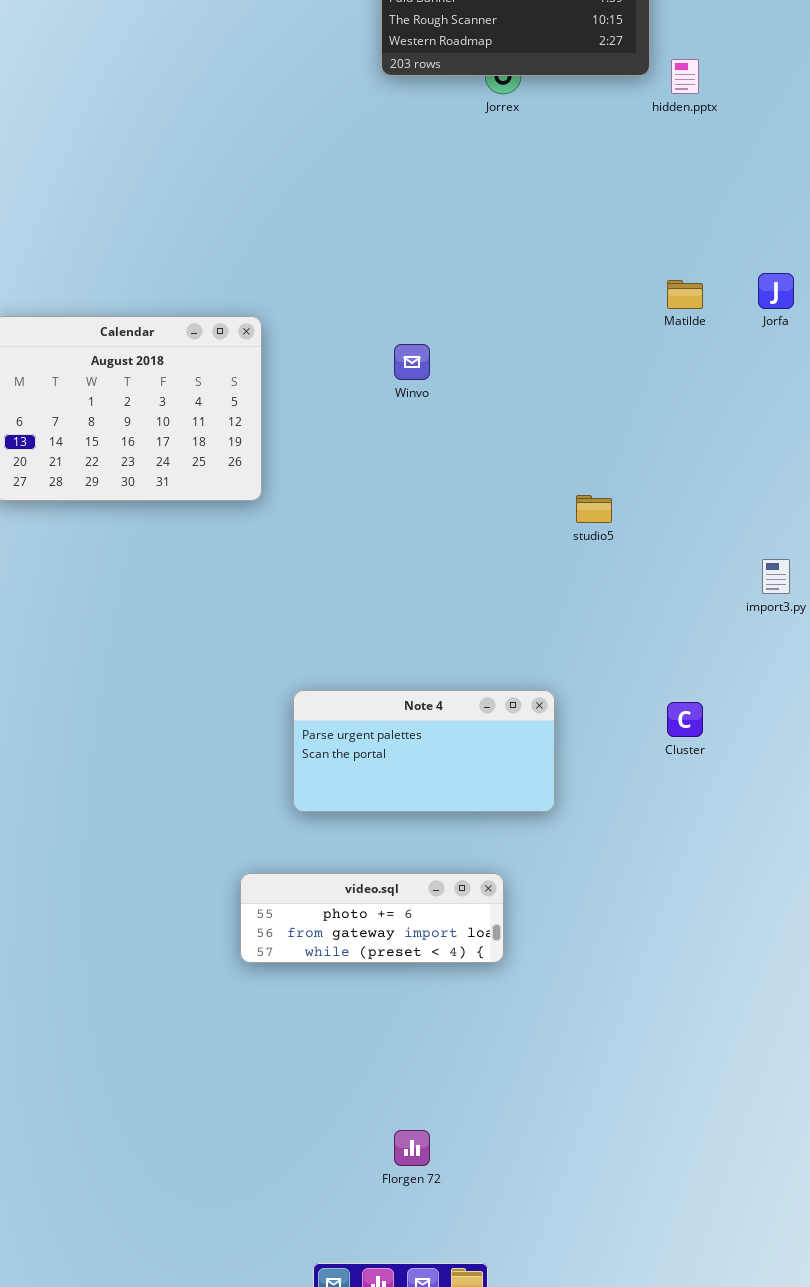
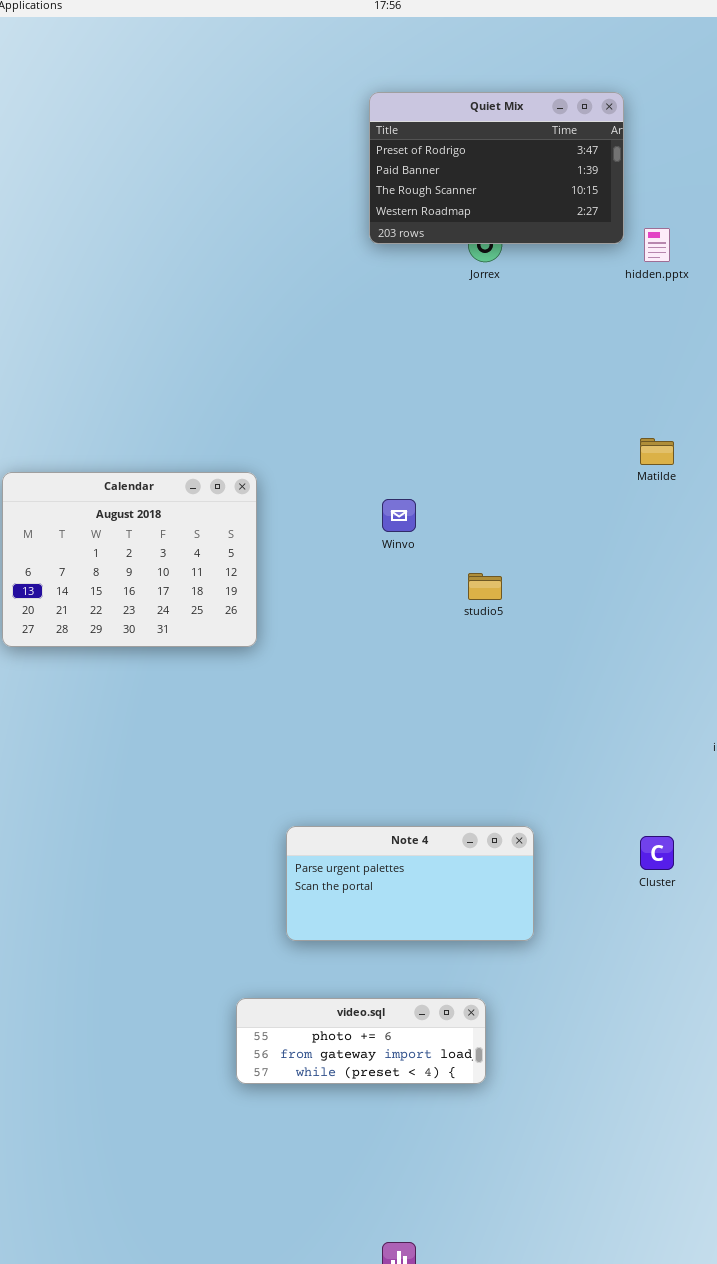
studio5: [576,495,612,523] -> [468,573,502,600], moved

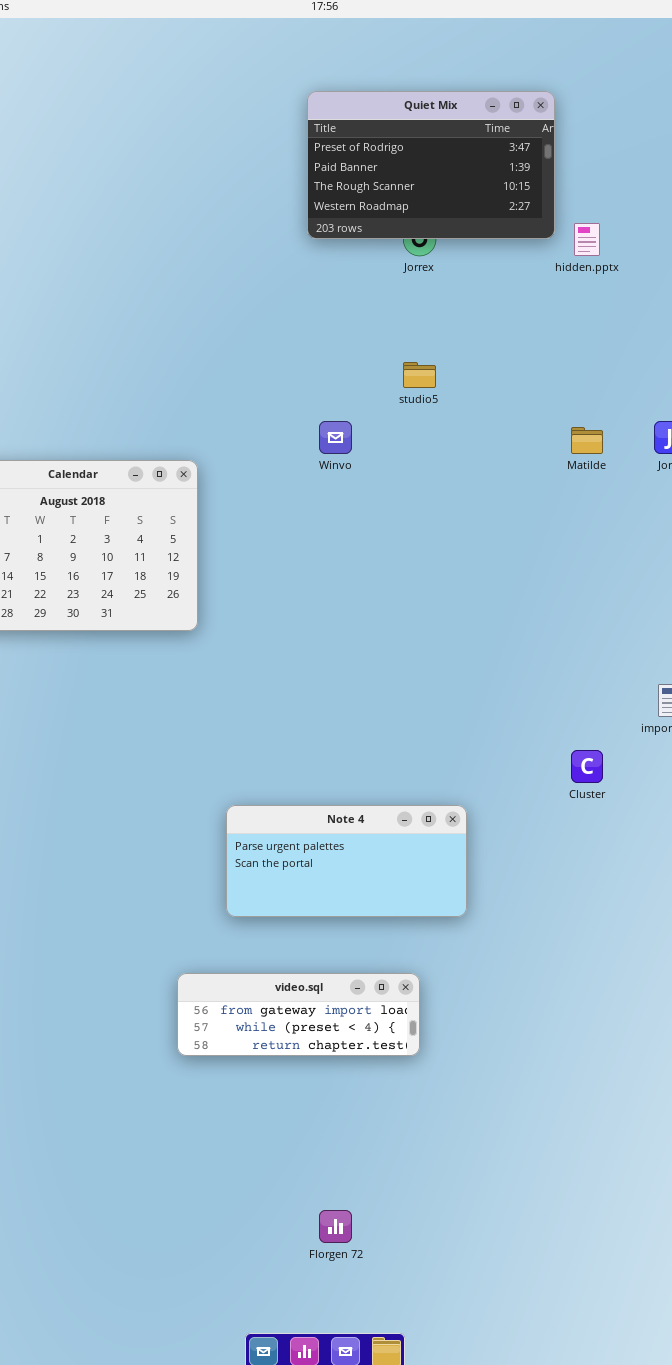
Winvo: [382,499,416,532] -> [319,421,352,454], moved
studio5: [468,573,502,600] -> [403,362,436,388], moved
Cluster: [640,836,674,870] -> [571,750,603,783], moved
video.sql: [236,998,486,1084] -> [177,973,420,1056], scrolled down 1 row

